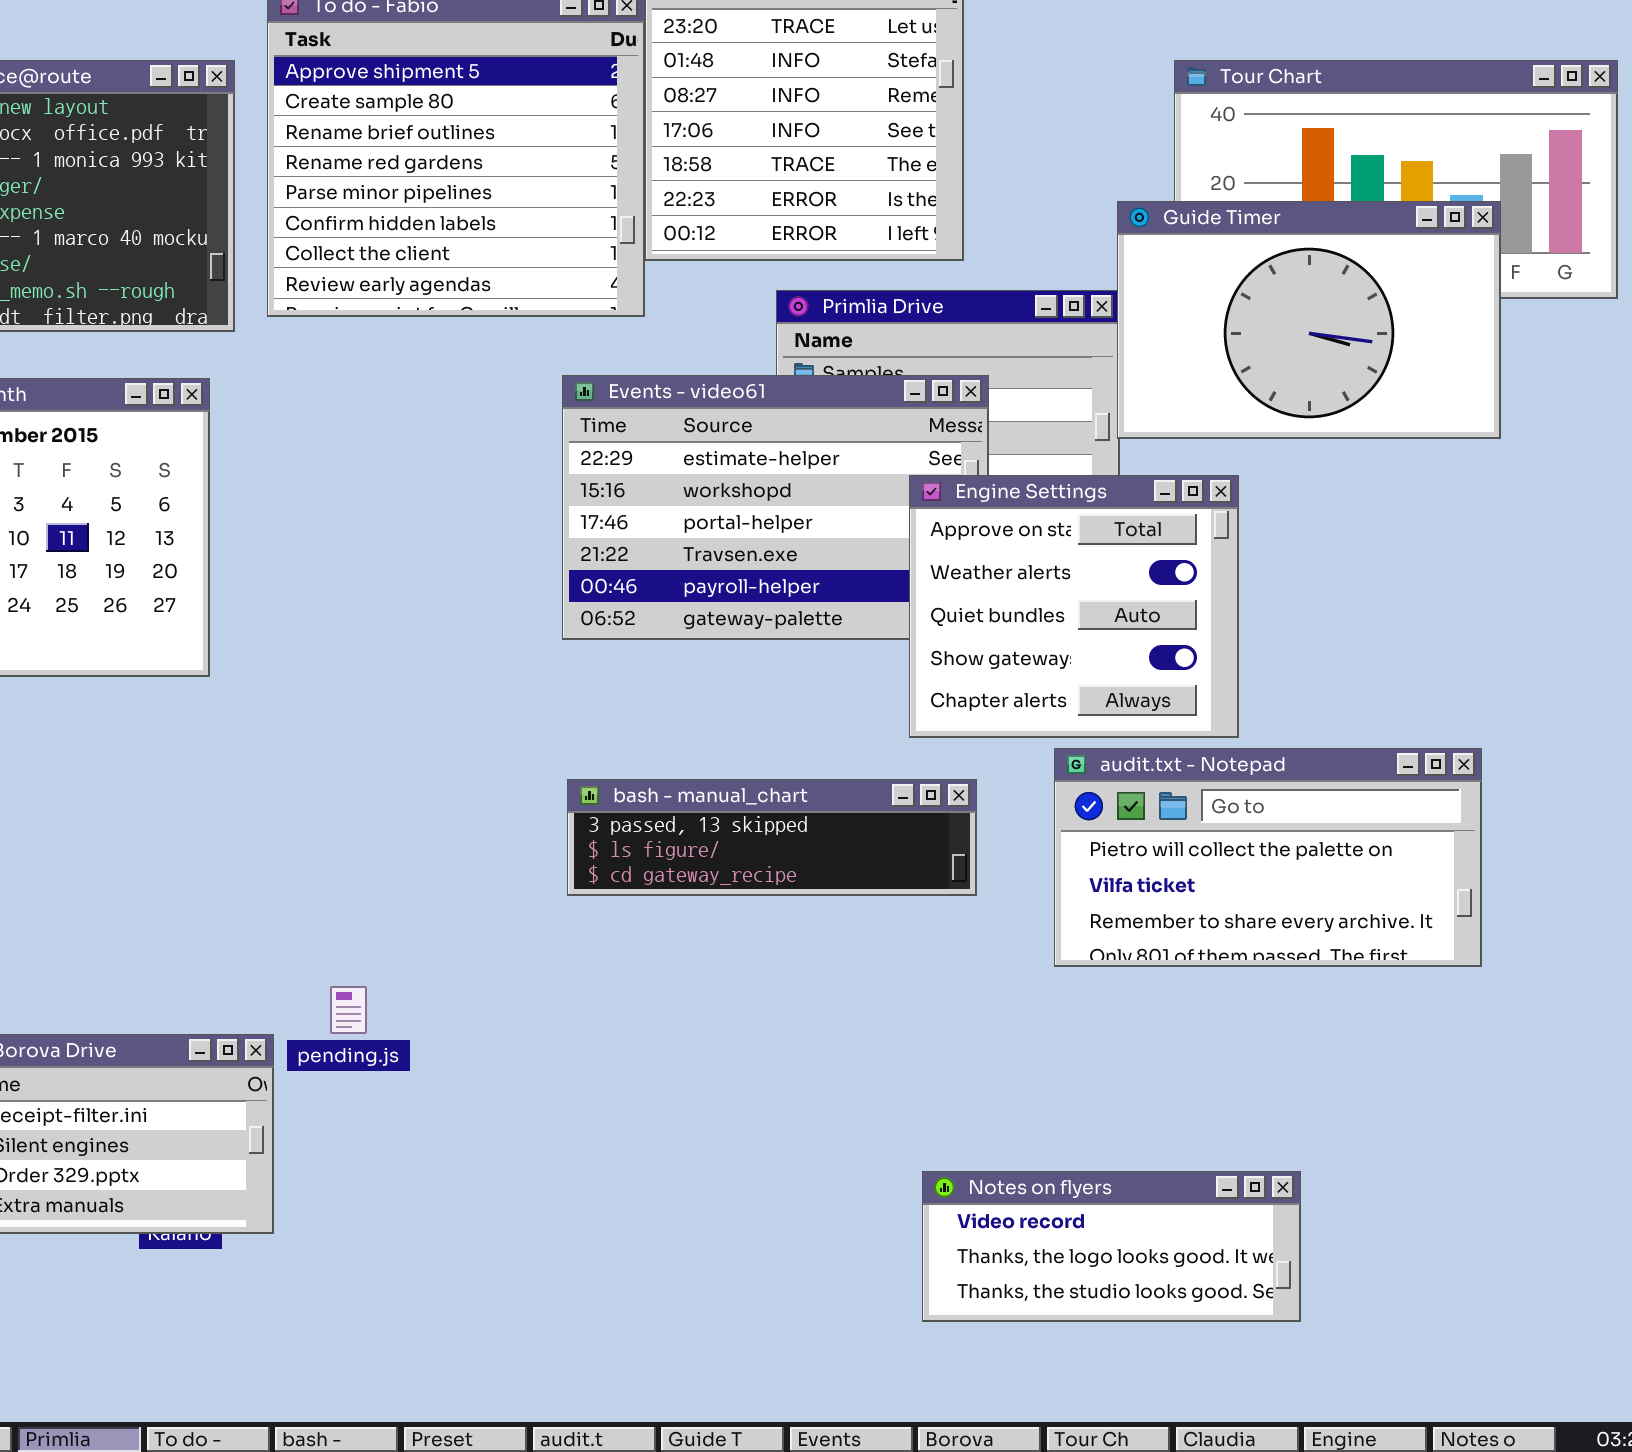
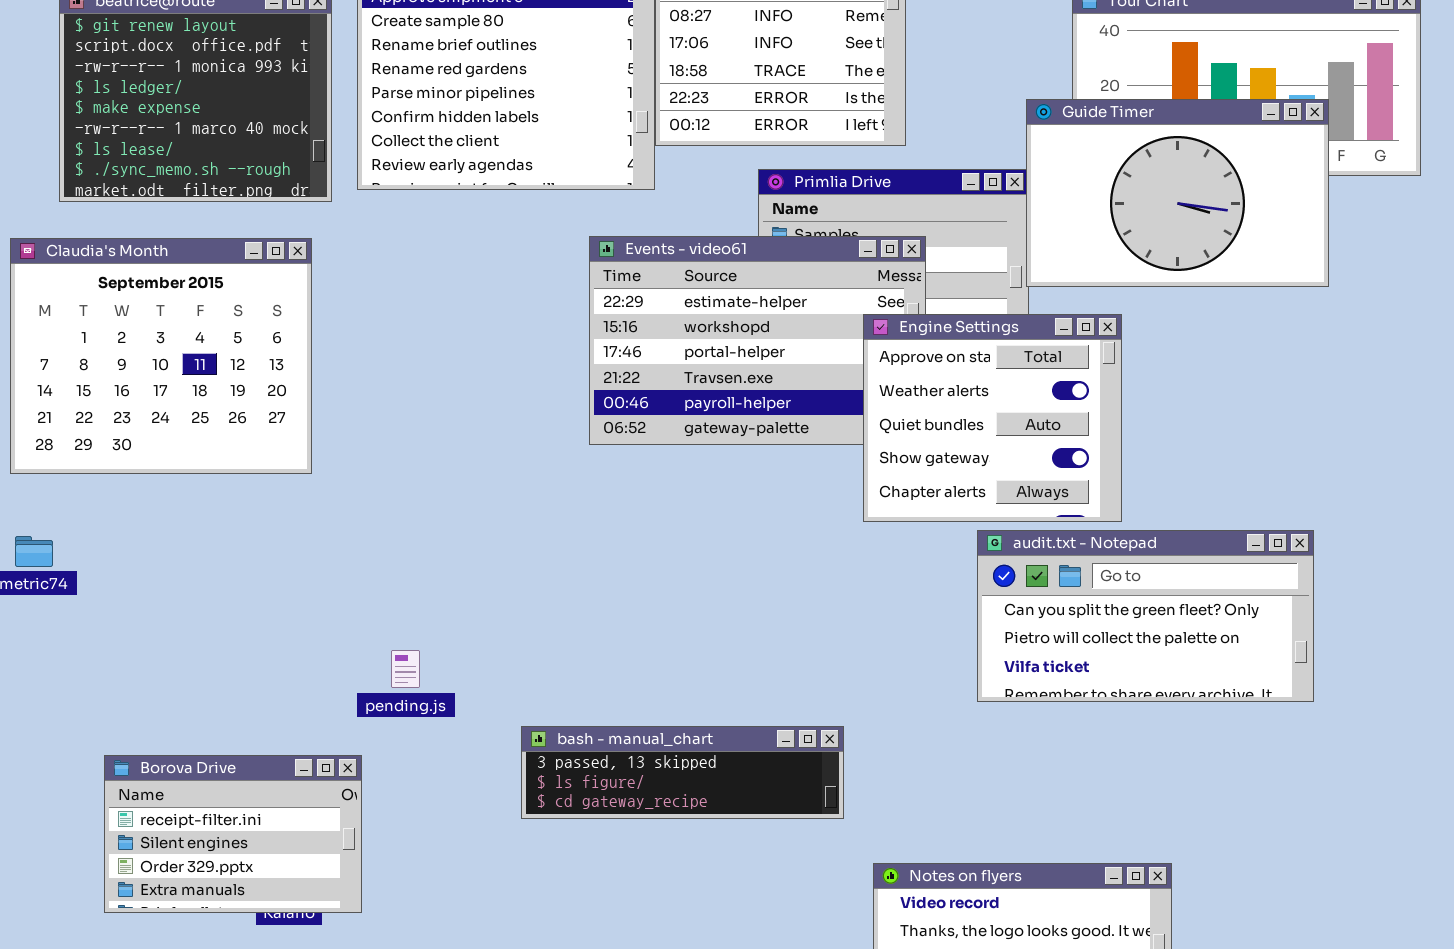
audit.txt - Notepad: [1054,748,1482,967] -> [977,530,1314,702], scrolled up 1 row
bash - manual_chart: [567,779,977,896] -> [521,726,844,819], moved
pending.js: [330,986,367,1034] -> [391,650,420,688], moved

